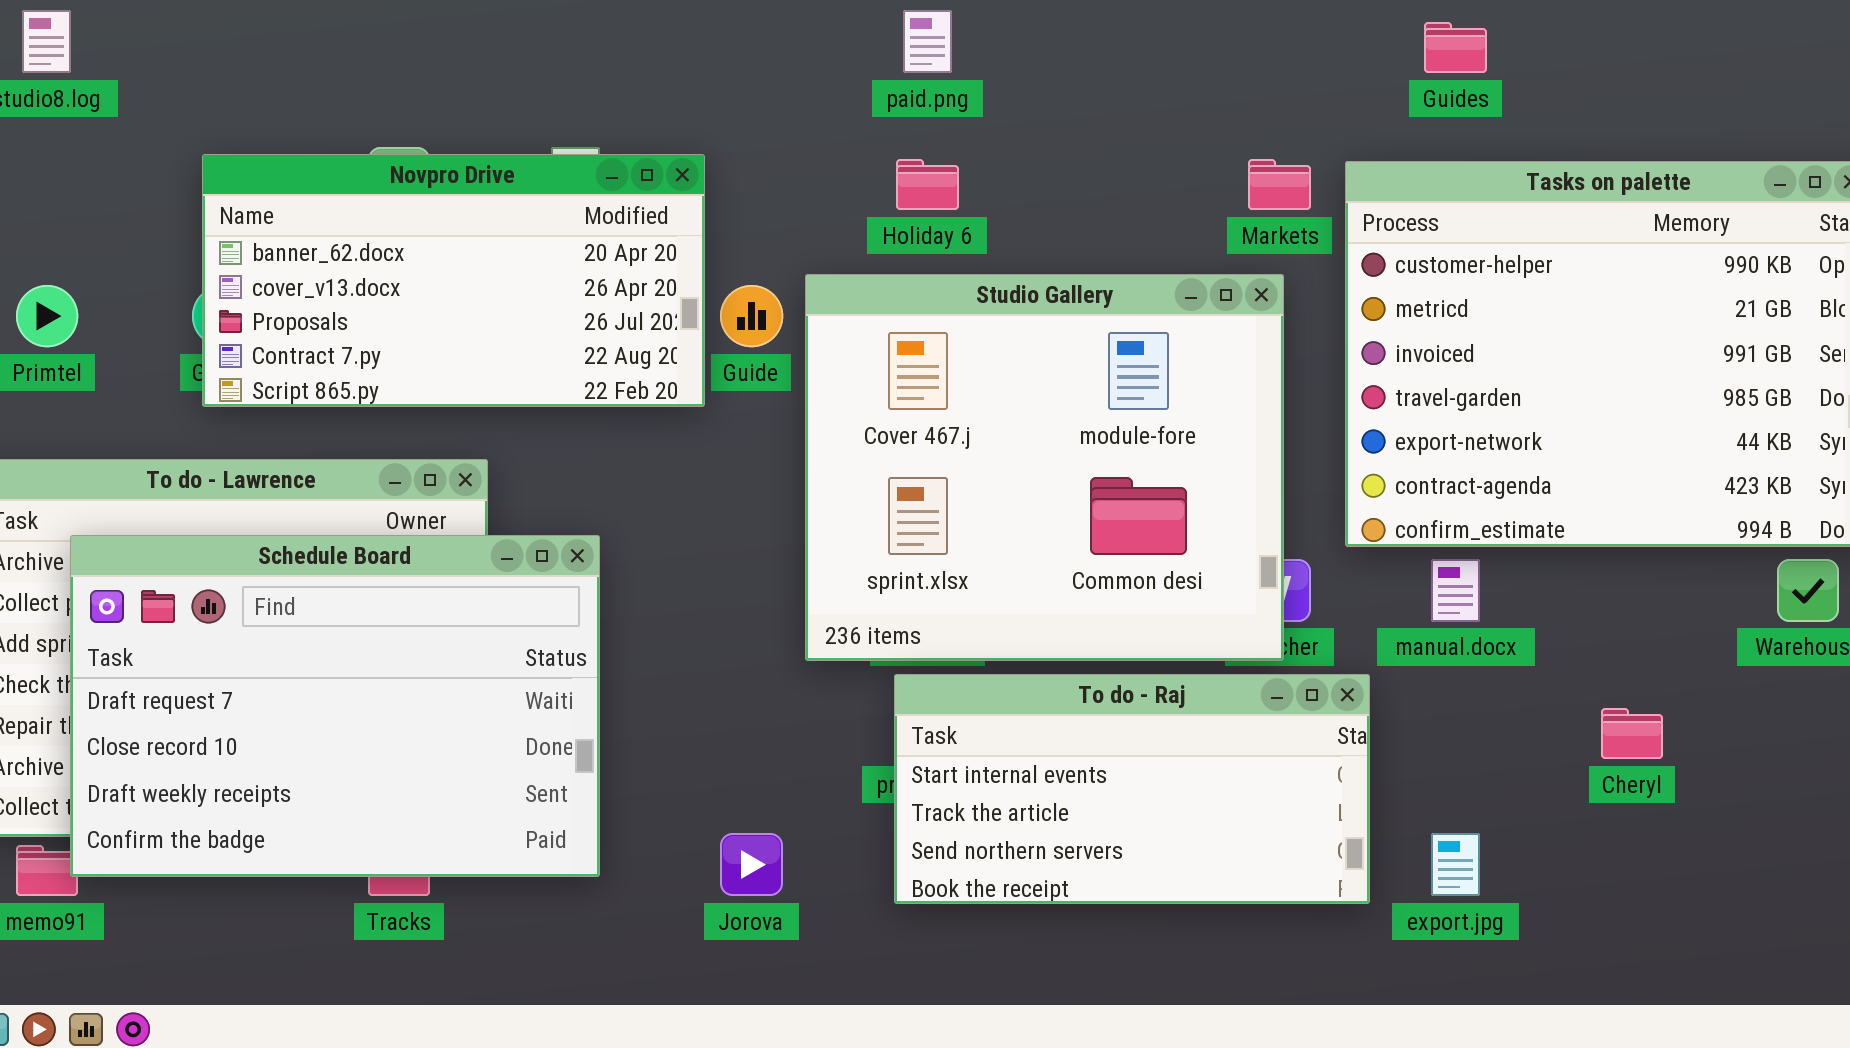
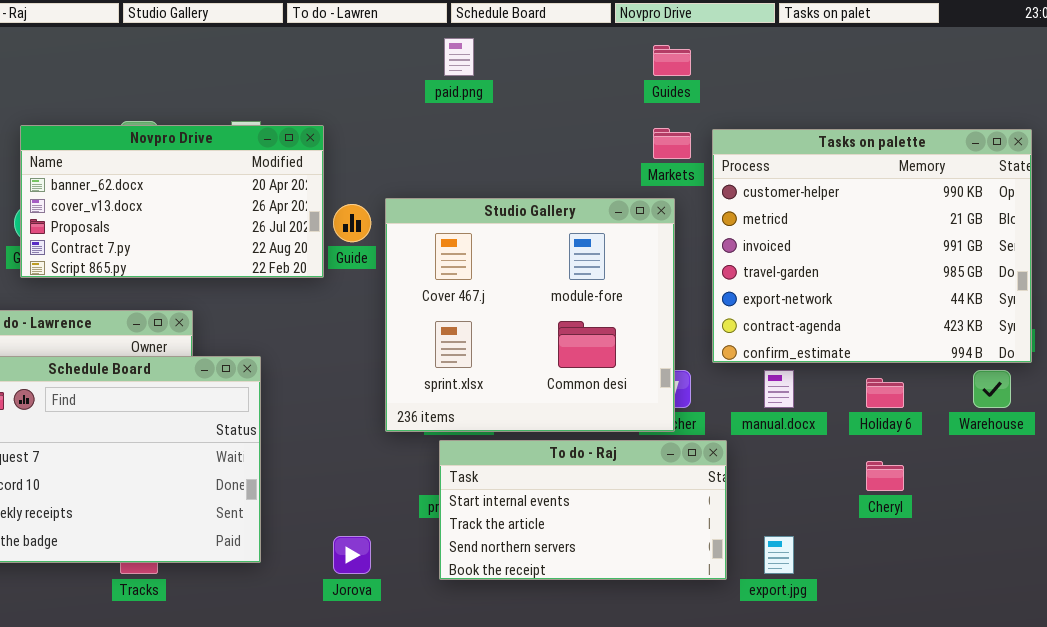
Guides: [1424,22,1487,73] -> [653,45,691,76], moved
Holiday 6: [896,159,959,210] -> [866,378,904,408], moved

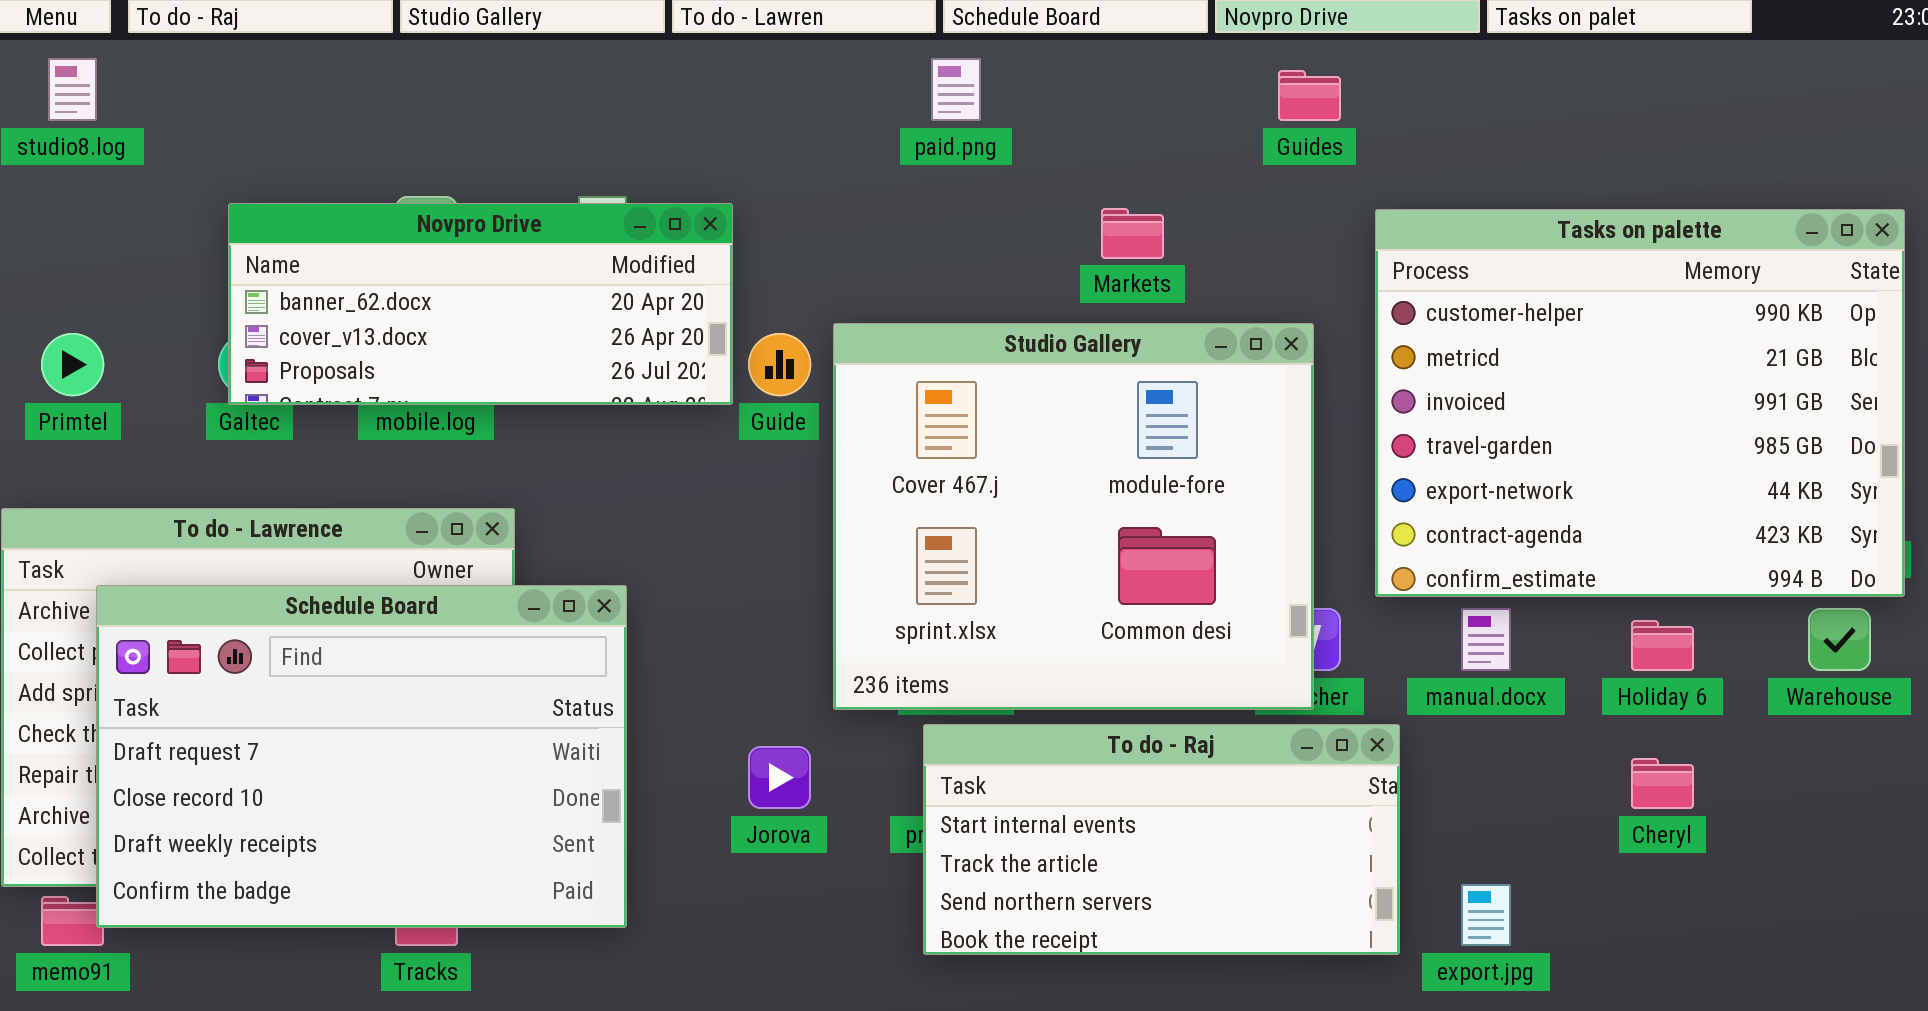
Novpro Drive: [20,125,324,278] -> [228,203,733,405], resized
Markets: [653,128,691,159] -> [1101,208,1164,259], moved
Jorova: [333,536,371,574] -> [748,746,811,809], moved

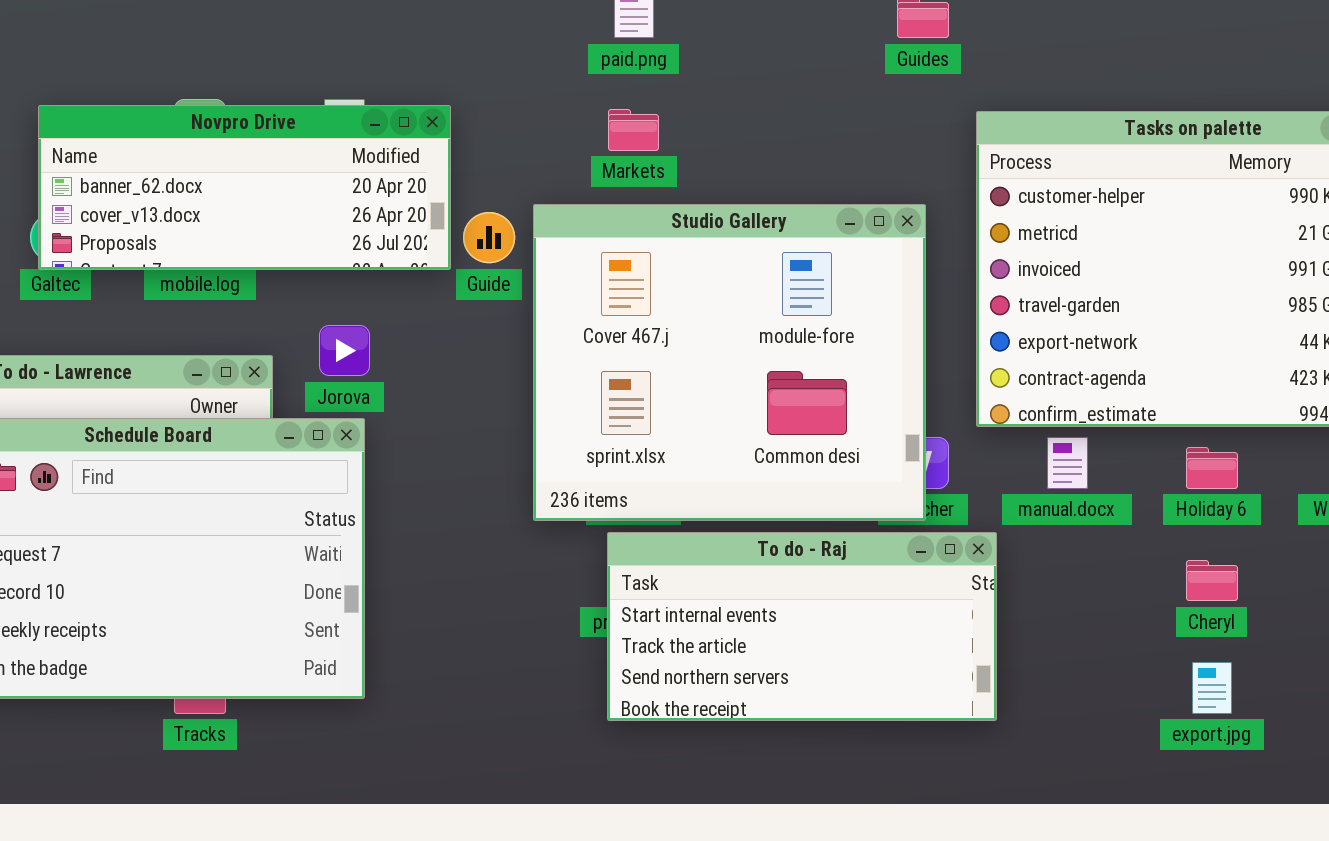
Markets: [1101,208,1164,259] -> [608,109,659,151], moved
Jorova: [748,746,811,809] -> [319,325,370,376], moved
export.jpg: [1461,884,1511,946] -> [1192,662,1232,714], moved

